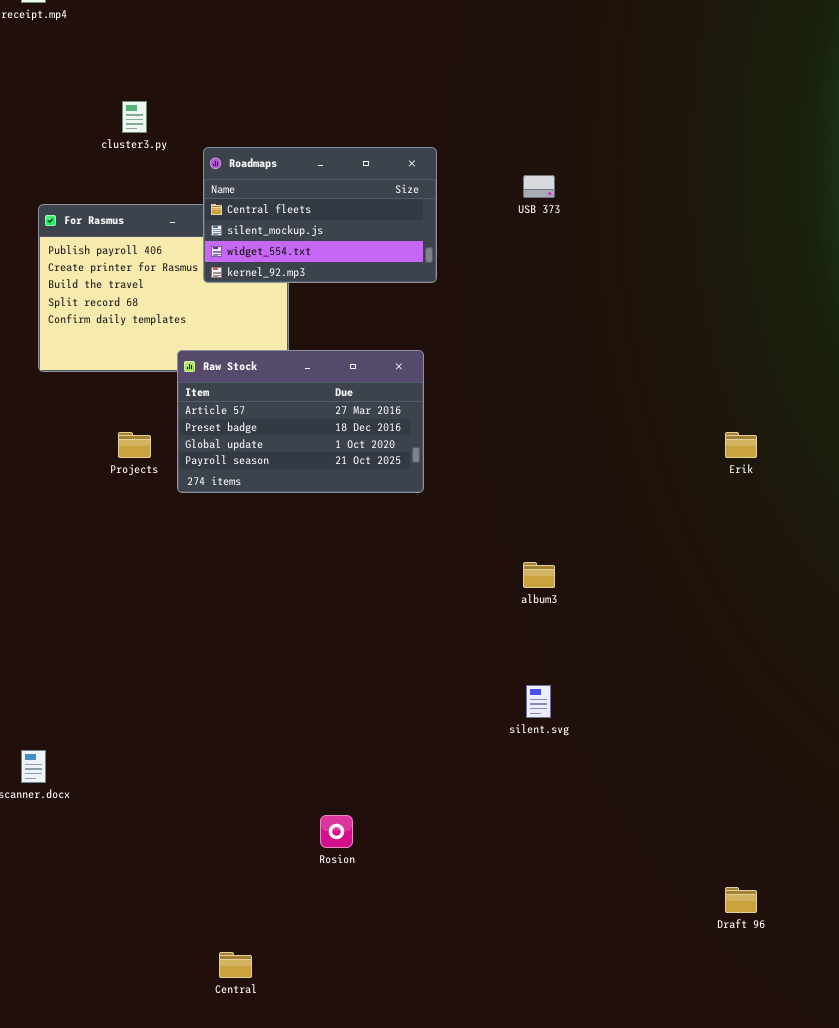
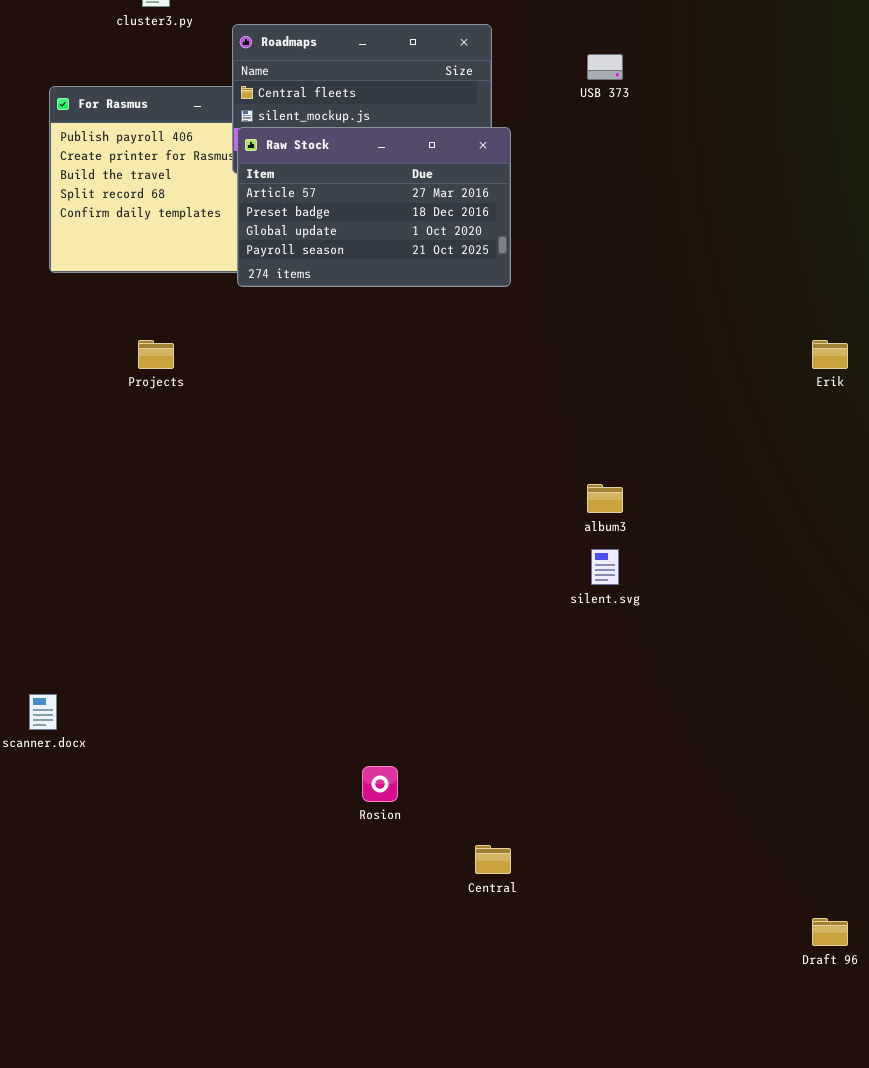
Raw Stock: [177,350,424,493] -> [237,127,511,287], moved
silent.svg: [526,685,551,718] -> [591,549,619,585], moved
Draft 96: [725,887,757,913] -> [812,918,848,946], moved
Central: [219,952,252,978] -> [475,845,511,874], moved

